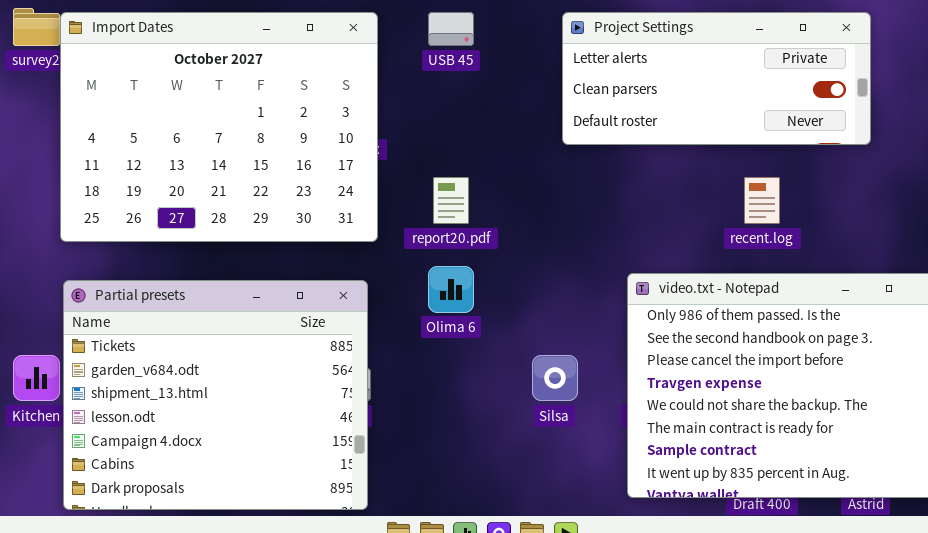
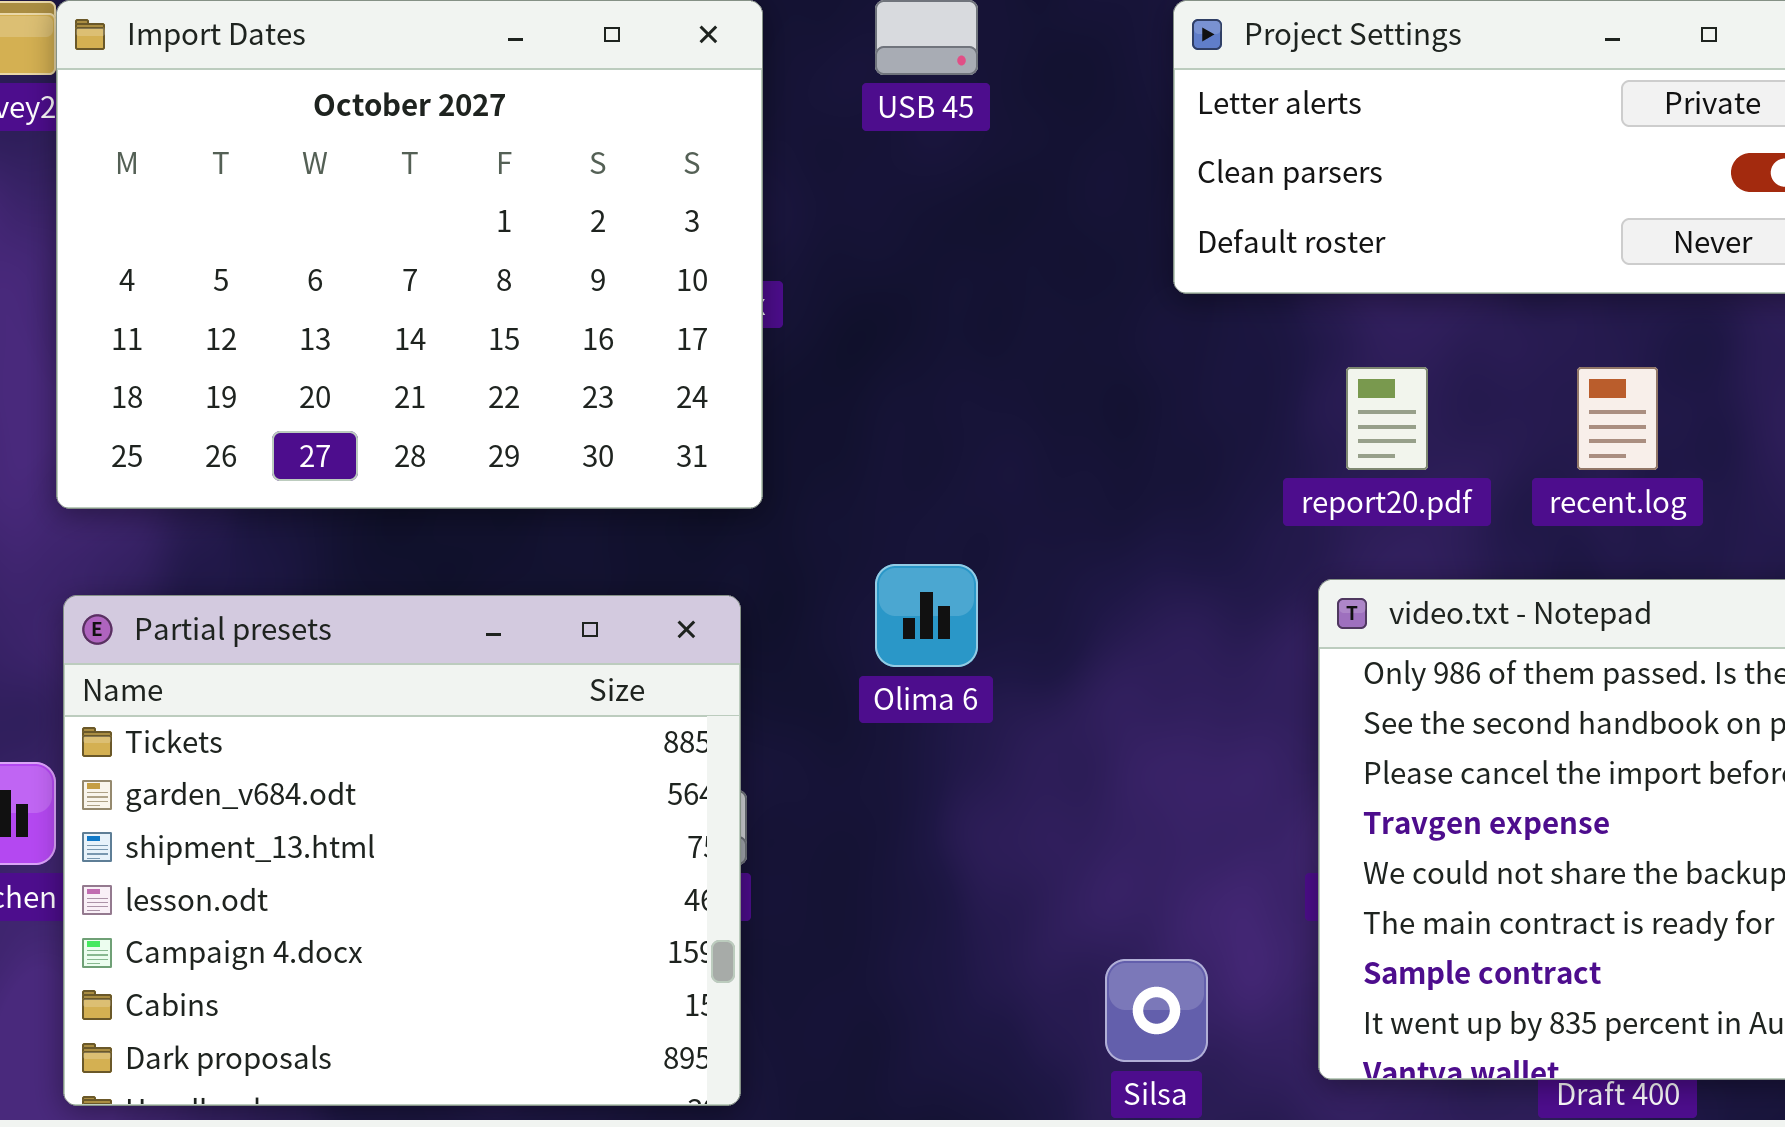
report20.pdf: [433,177,469,224] -> [1346,367,1428,470], moved
Silsa: [532,355,578,401] -> [1105,959,1208,1062], moved

